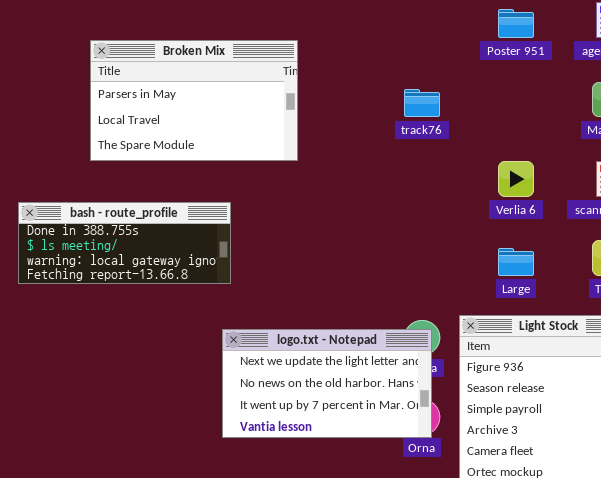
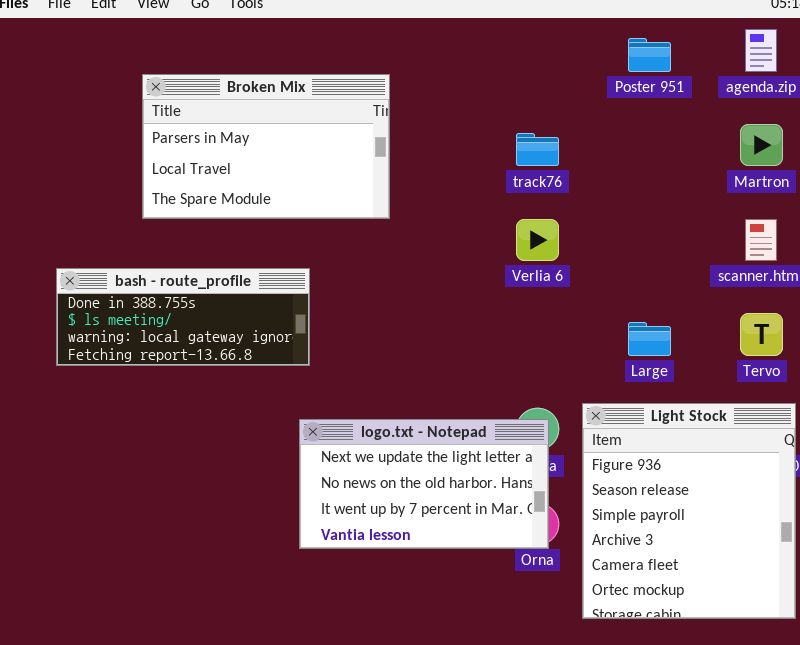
Verlia 6: [498,161,534,197] -> [516,219,559,261], moved

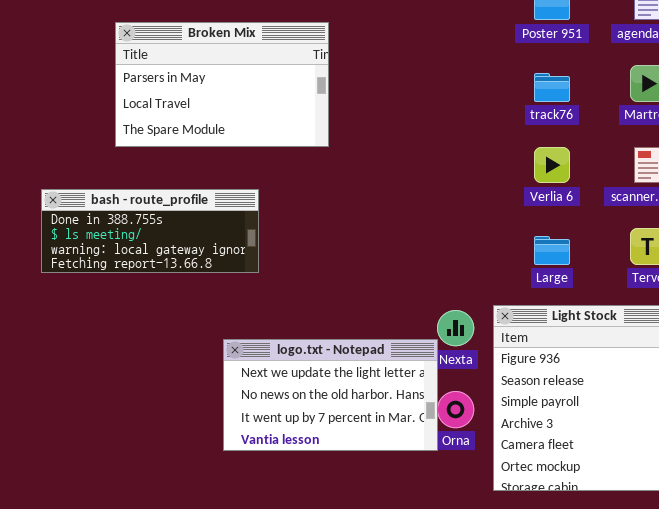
track76: [516,133,559,166] -> [534,73,570,102], moved
Verlia 6: [516,219,559,261] -> [534,147,570,183], moved
logo.txt - Notepad: [299,419,549,549] -> [223,339,438,451], moved

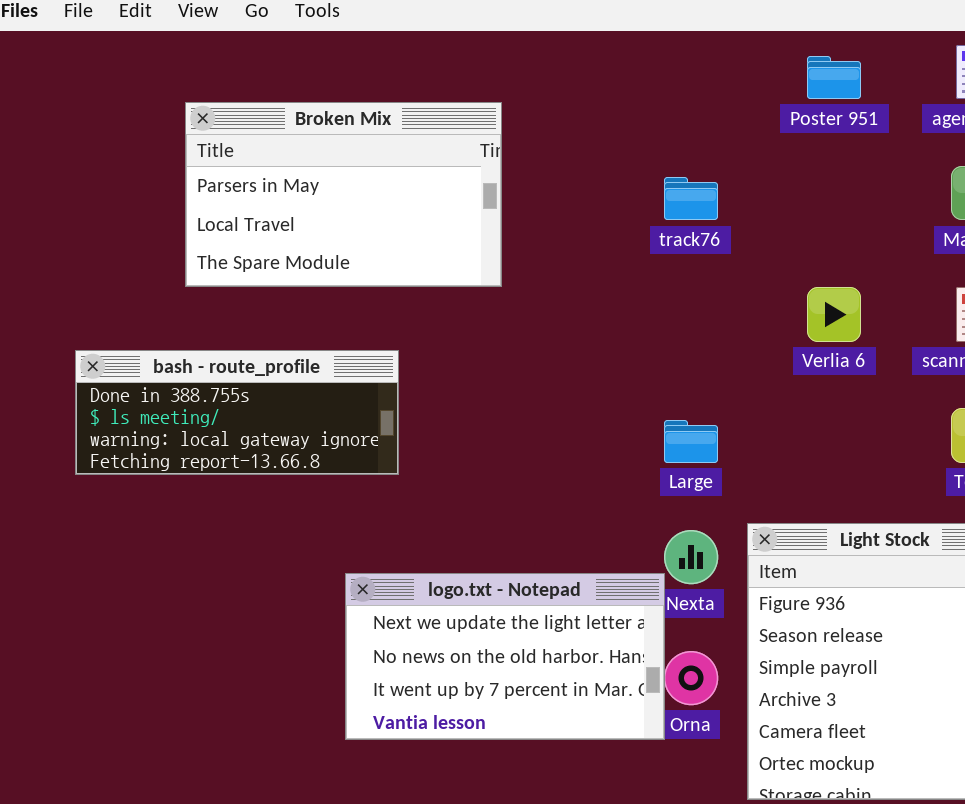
track76: [534,73,570,102] -> [664,177,718,220], moved
Large: [534,236,570,265] -> [664,420,718,463], moved

